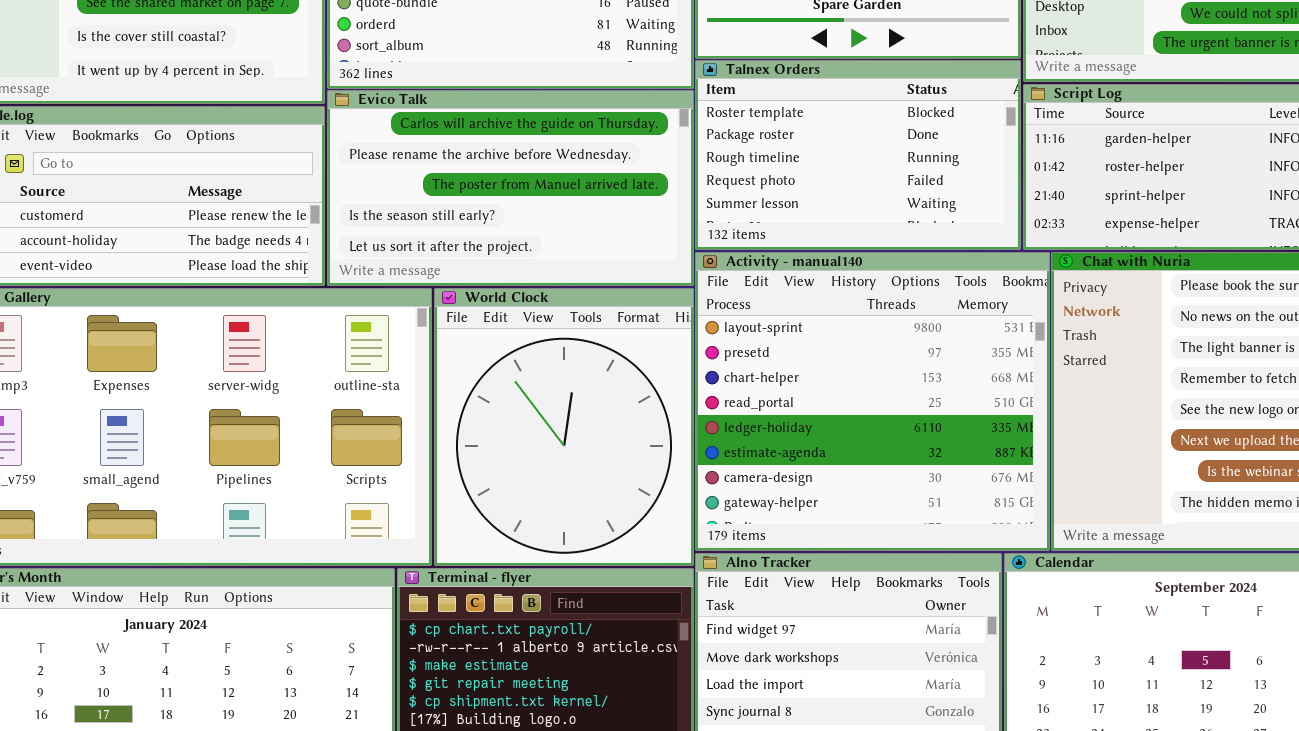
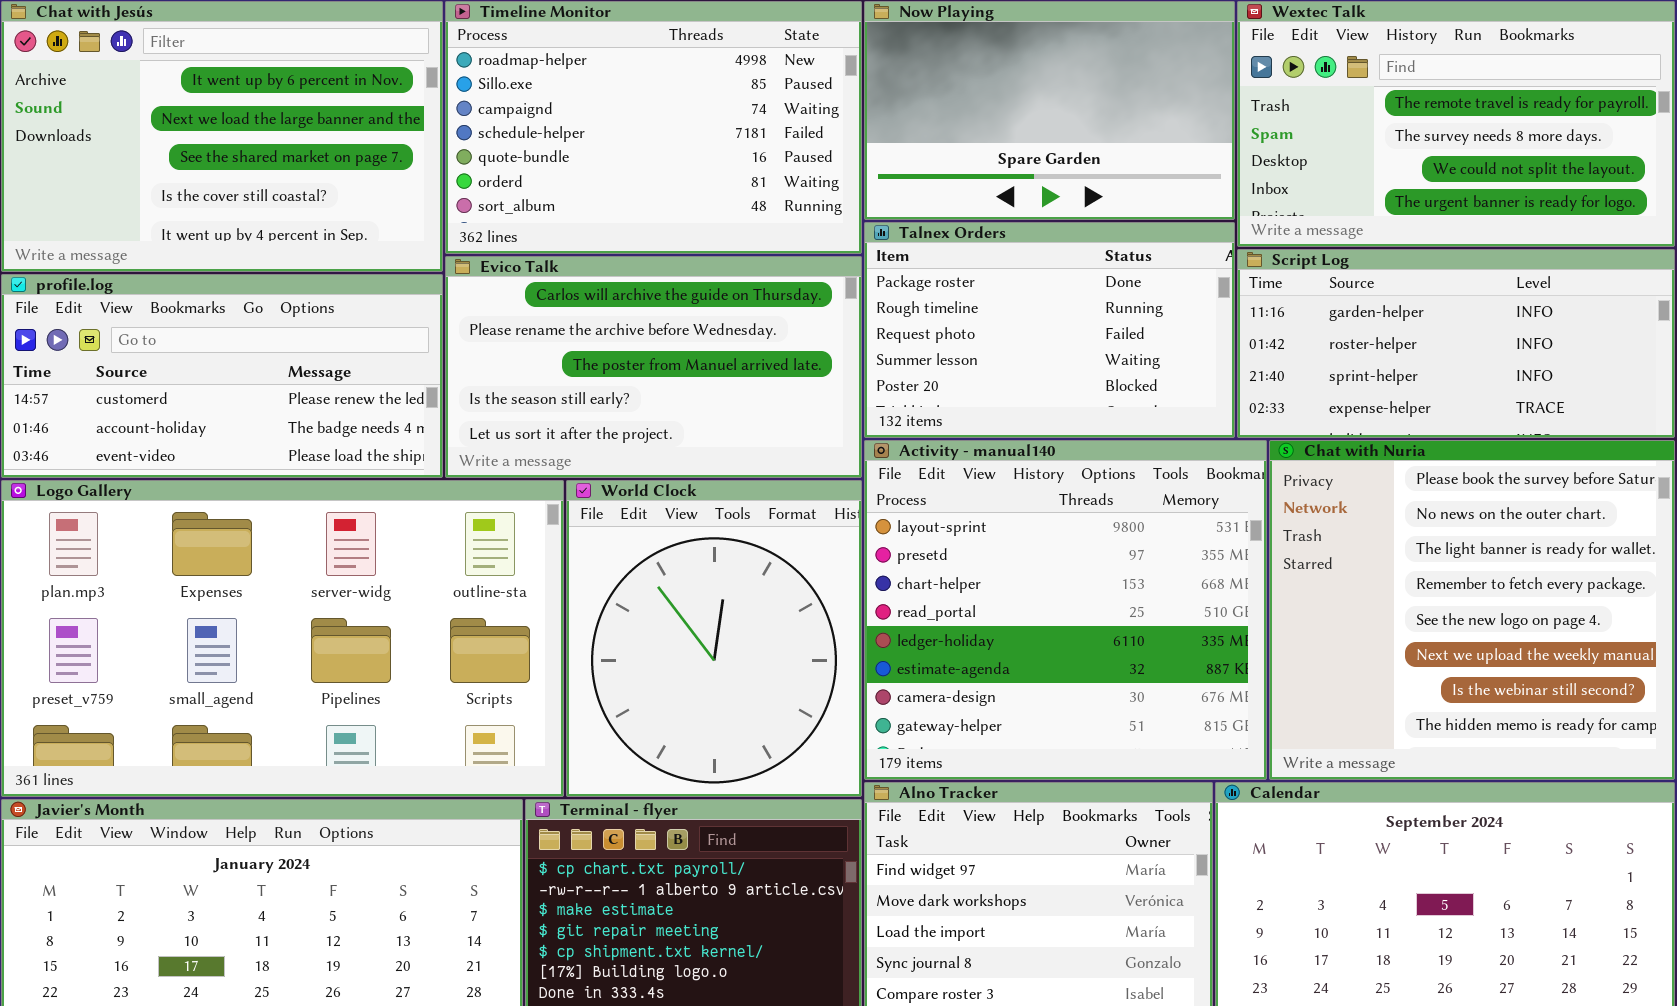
Talnex Orders: [695,60,1021,250] -> [864,222,1235,438], scrolled down 1 row

